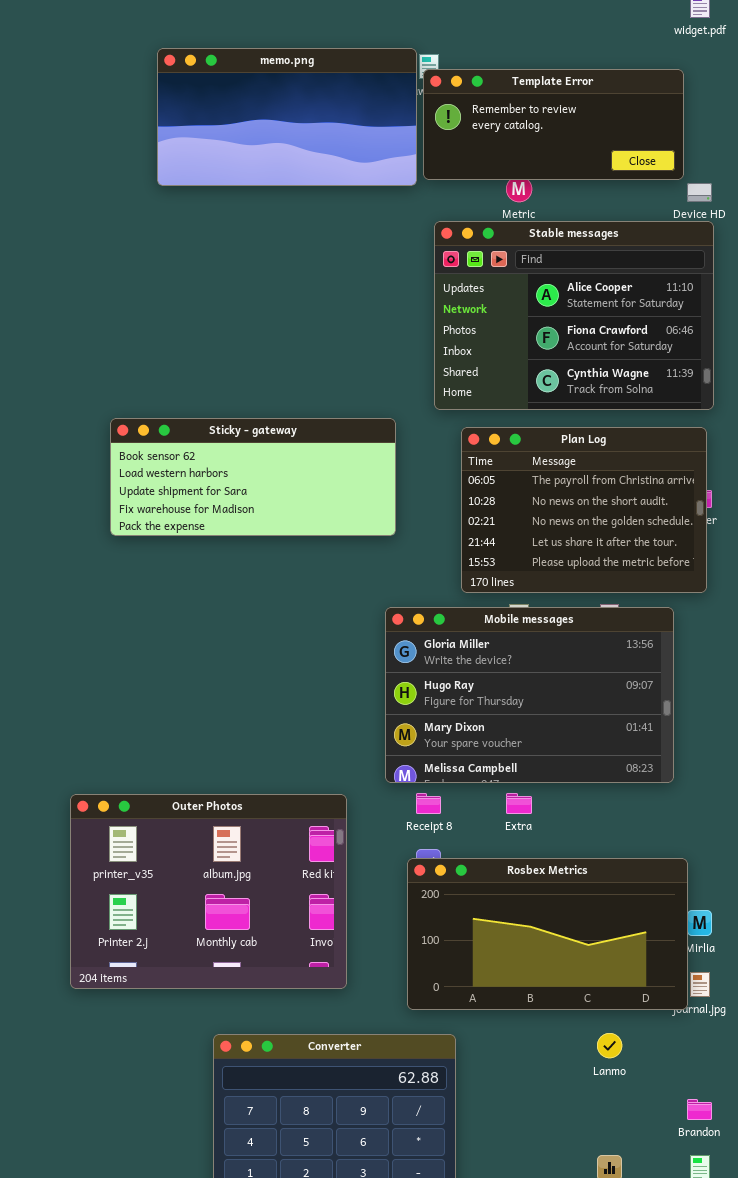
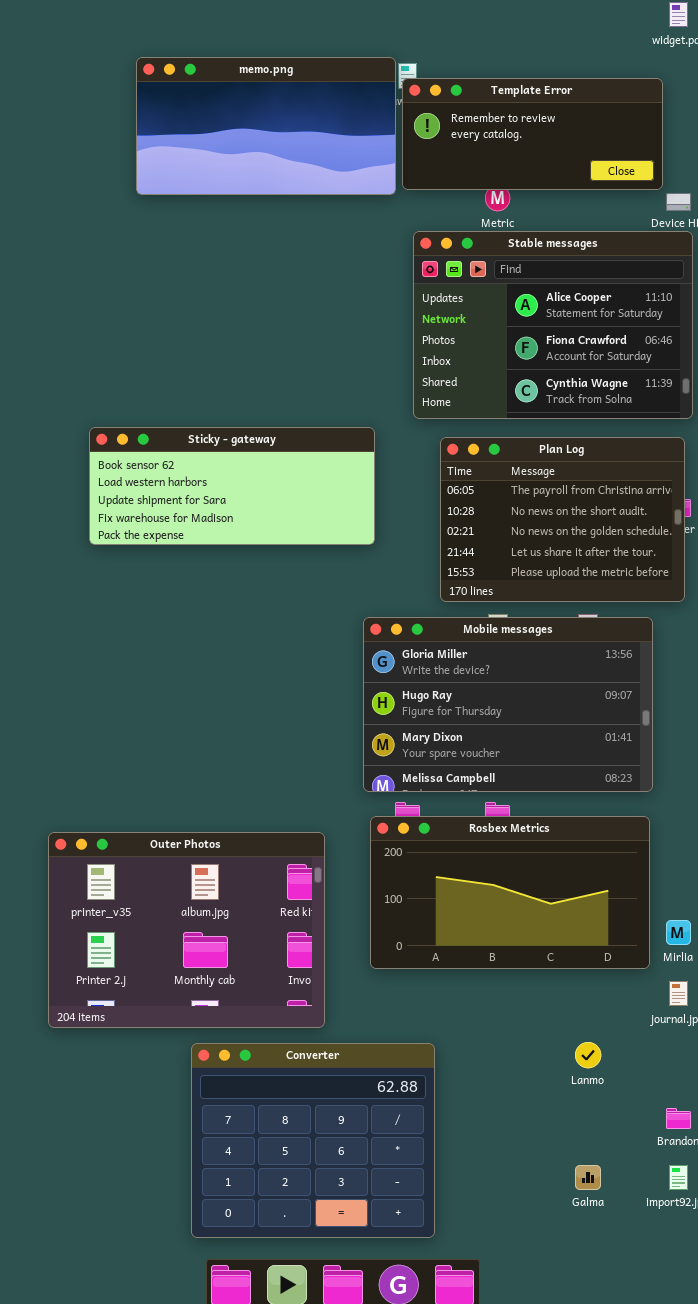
Outer Photos: [70,794,347,989] -> [48,832,325,1028], moved
Rosbex Metrics: [407,858,688,1010] -> [370,816,650,969], moved

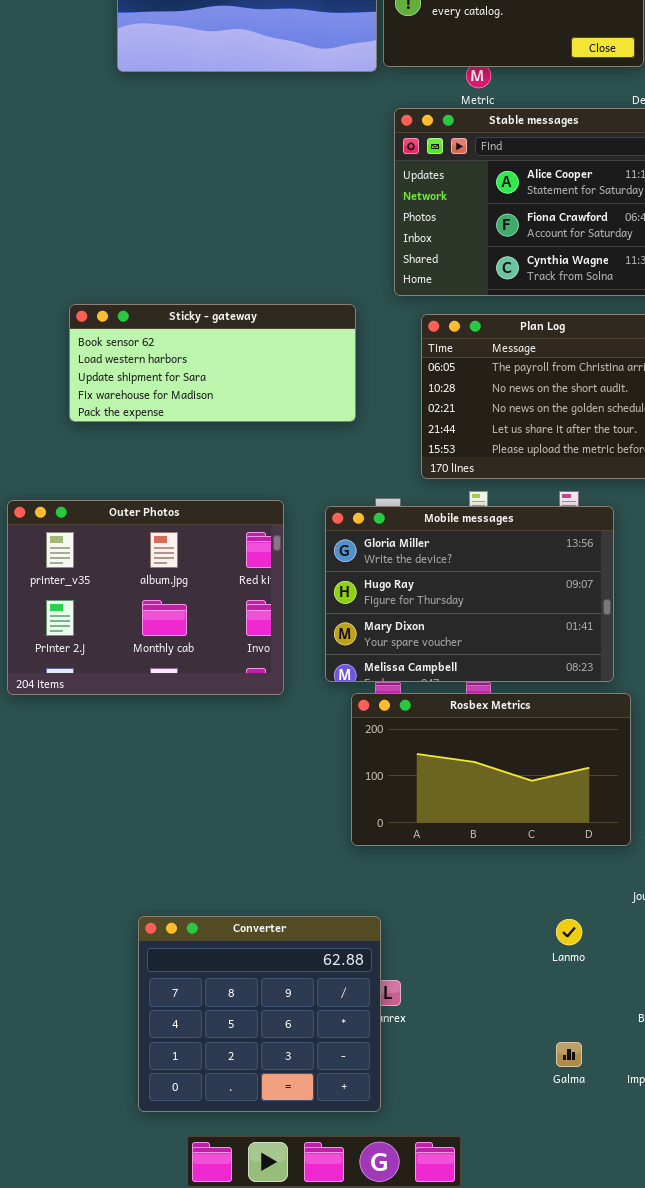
Mobile messages: [363,617,653,792] -> [325,506,614,682], moved
Outer Photos: [48,832,325,1028] -> [7,500,284,695], moved
Converter: [191,1043,435,1238] -> [138,916,381,1112], moved

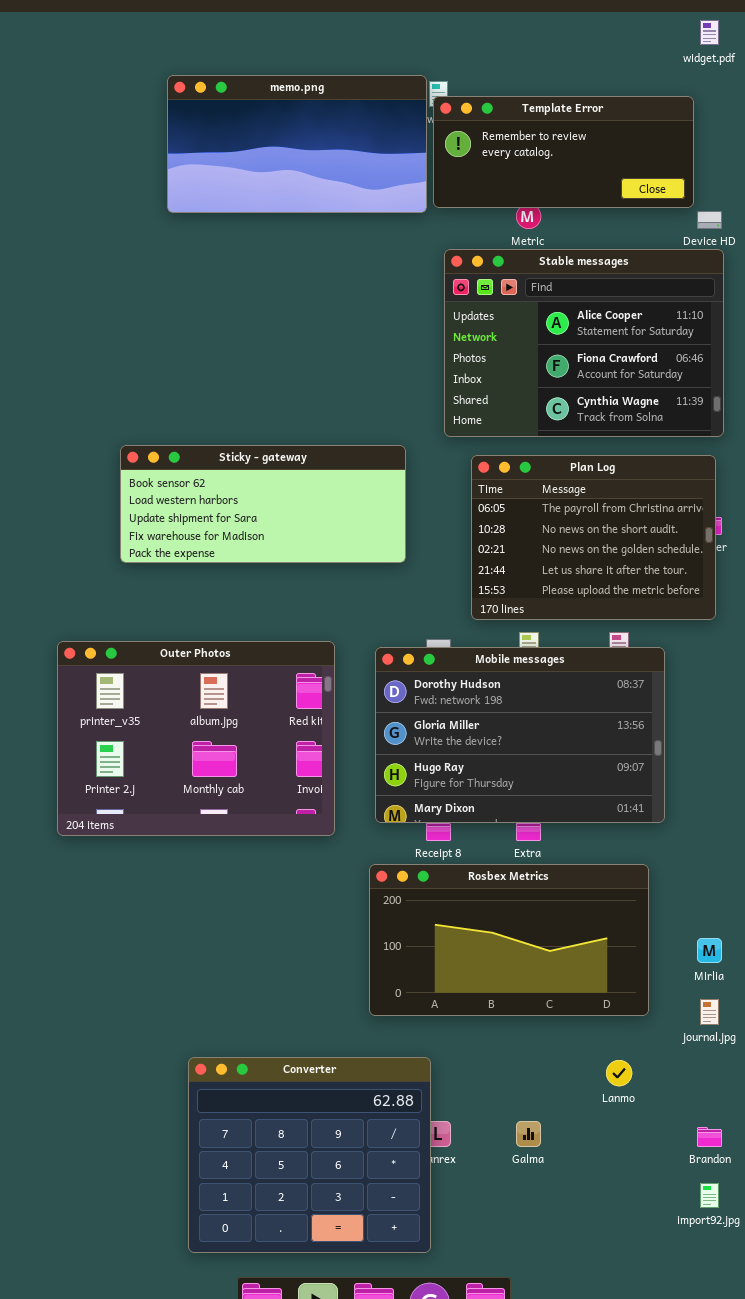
Mobile messages: [325,506,614,682] -> [375,647,665,823], scrolled up 1 row
Rosbex Metrics: [351,693,631,846] -> [369,864,649,1016], moved
Galma: [556,1042,582,1067] -> [516,1121,541,1147], moved

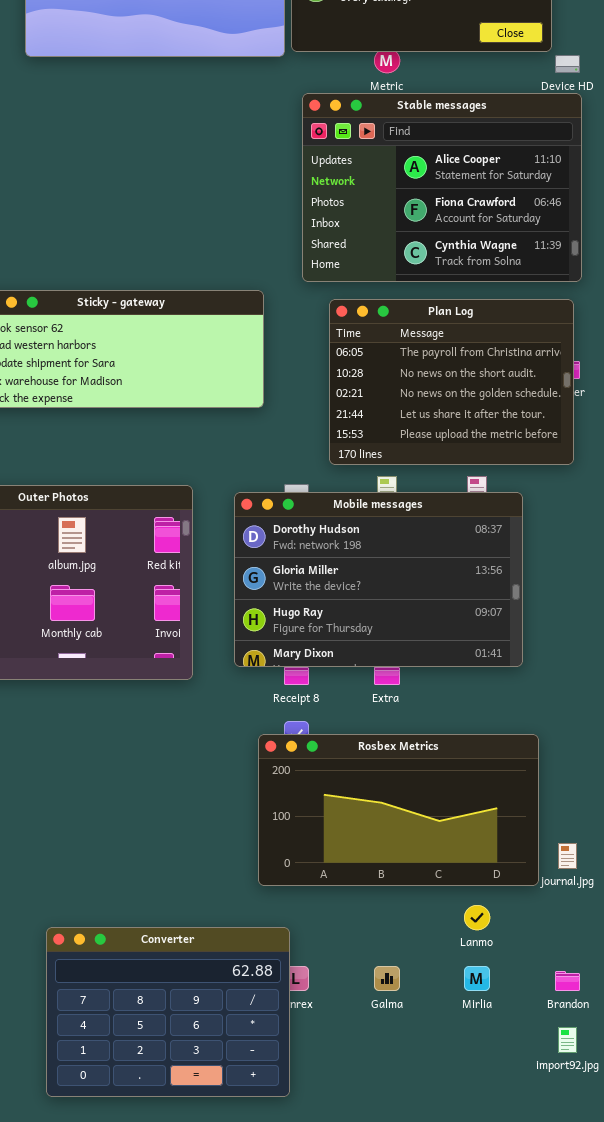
Rosbex Metrics: [369,864,649,1016] -> [258,734,539,886], moved
Mirlia: [697,938,722,963] -> [464,966,490,991], moved
Converter: [188,1057,431,1253] -> [46,927,290,1097], resized

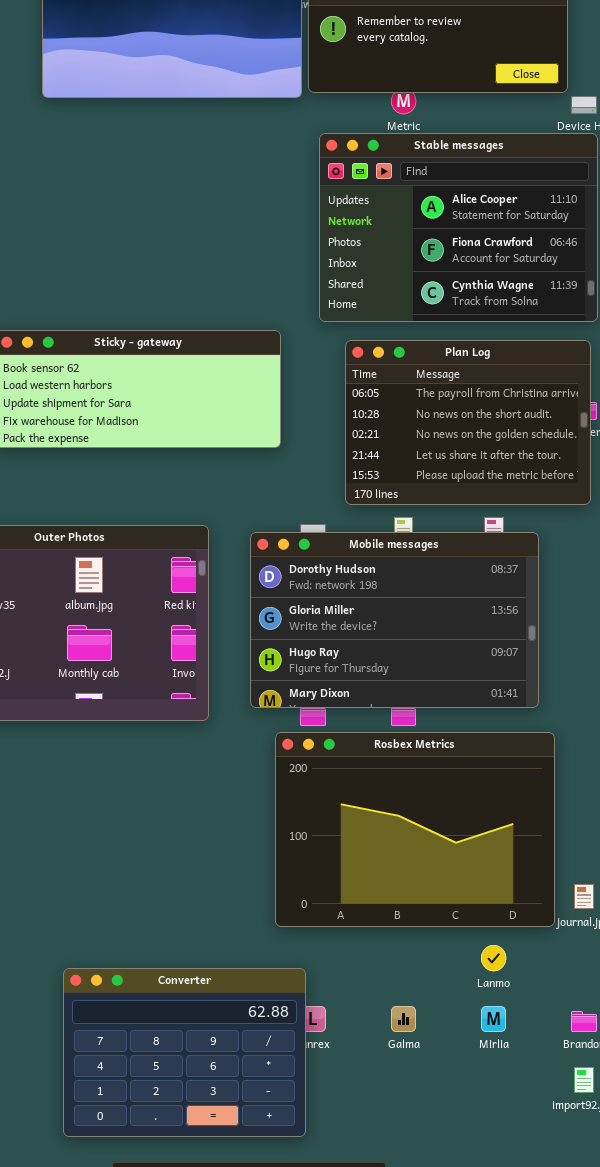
Rosbex Metrics: [258,734,539,886] -> [275,732,555,927], resized

